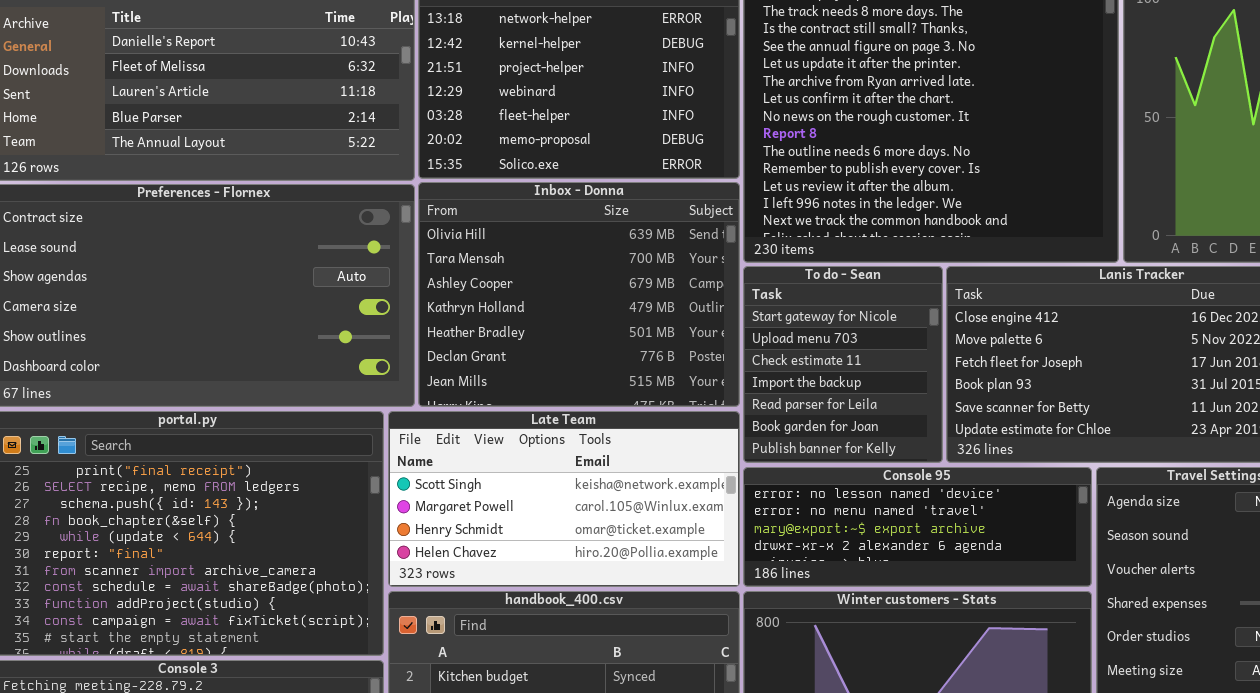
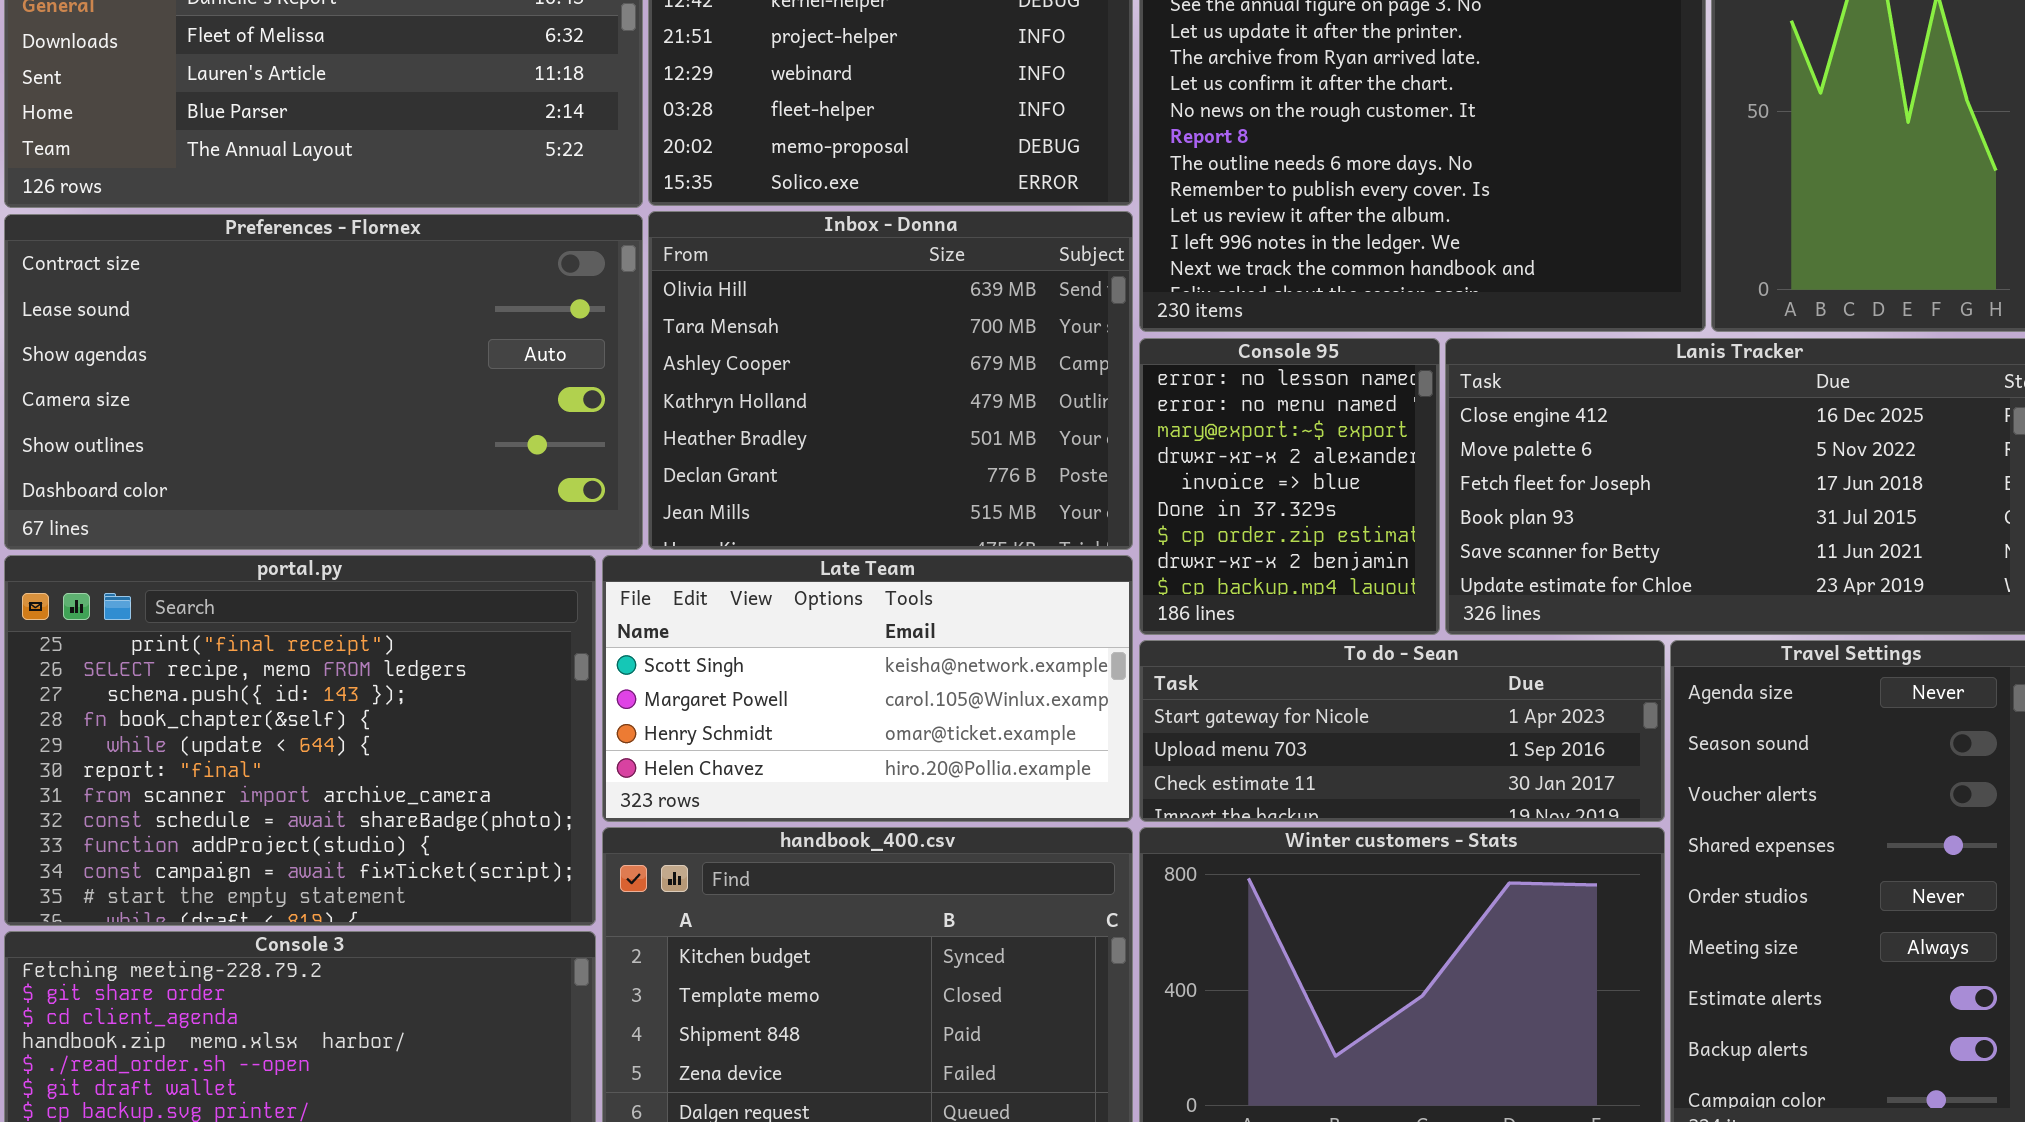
To do - Sean: [743,266,943,463] -> [1139,640,1665,822], moved, resized
Console 95: [743,467,1092,587] -> [1139,338,1440,635], moved, resized

